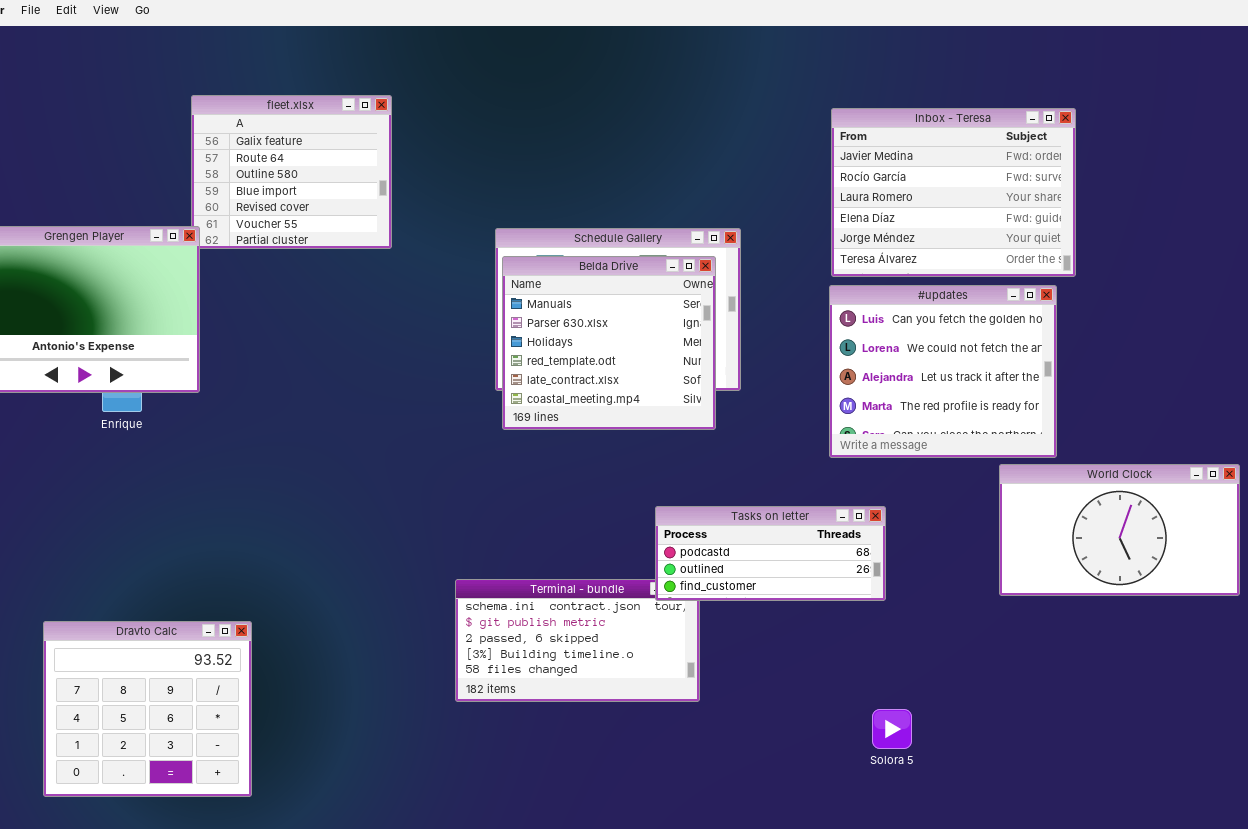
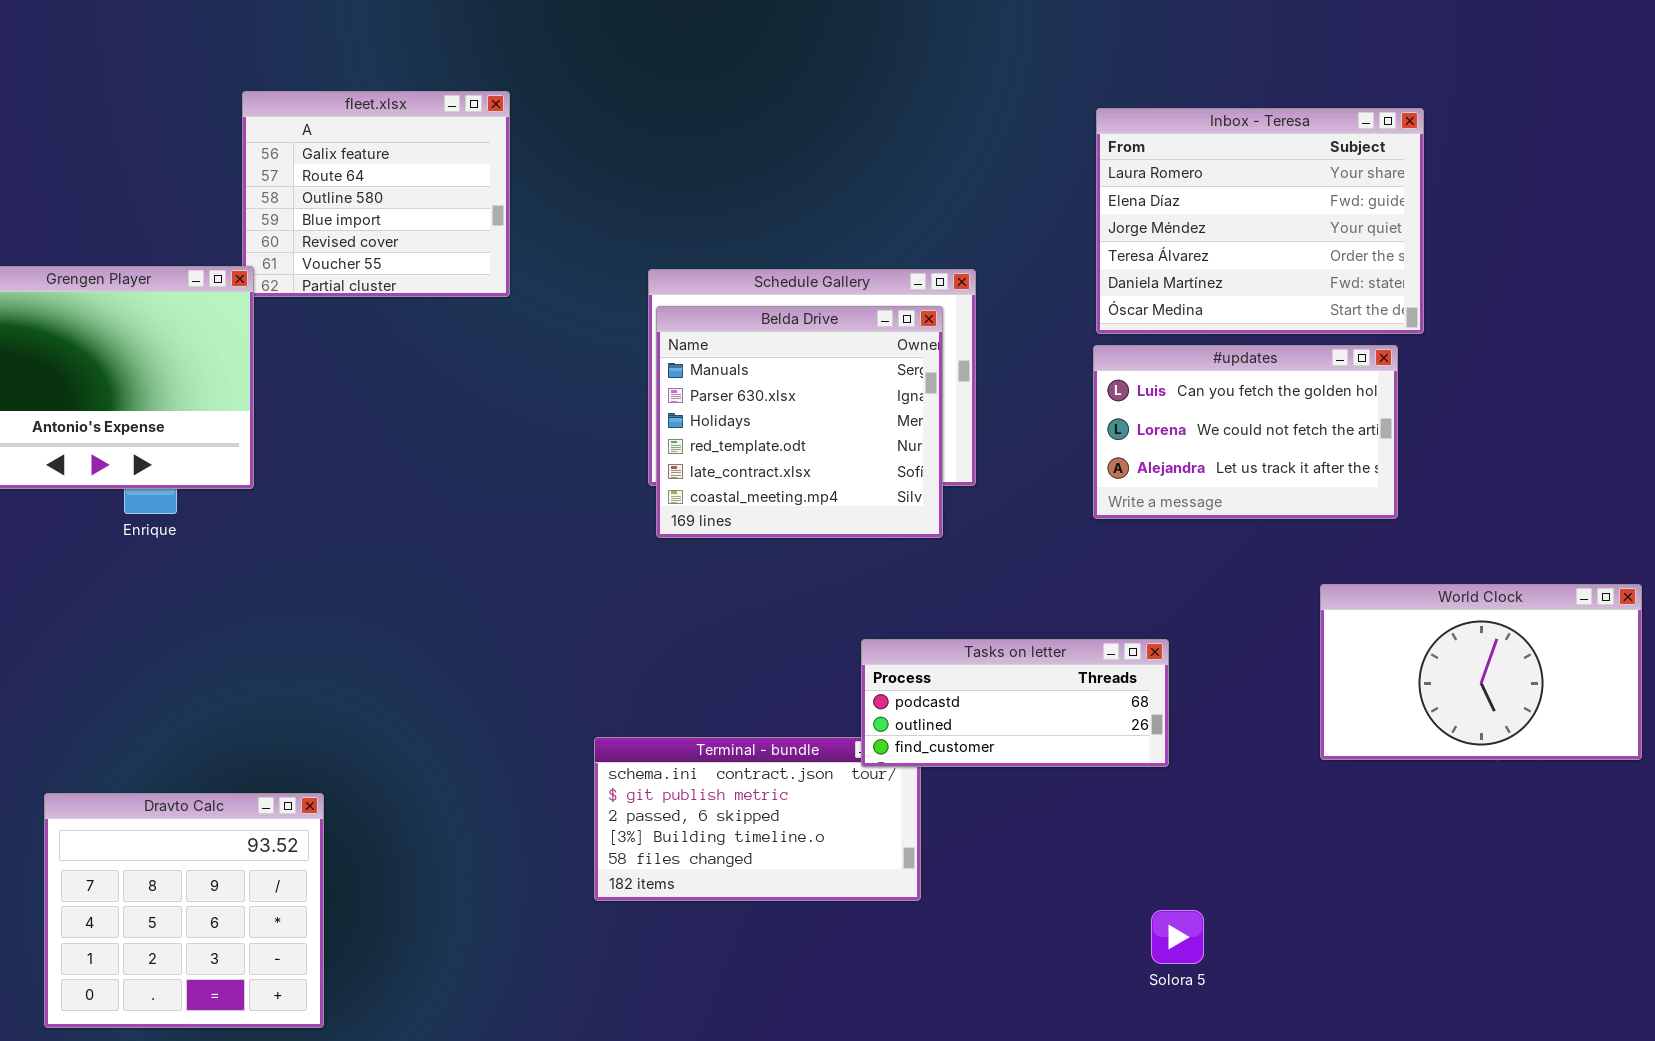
Inbox - Teresa: [831,108,1076,277] -> [1096,108,1424,334], scrolled down 2 rows
#updates: [829,285,1057,458] -> [1093,345,1398,519], resized

